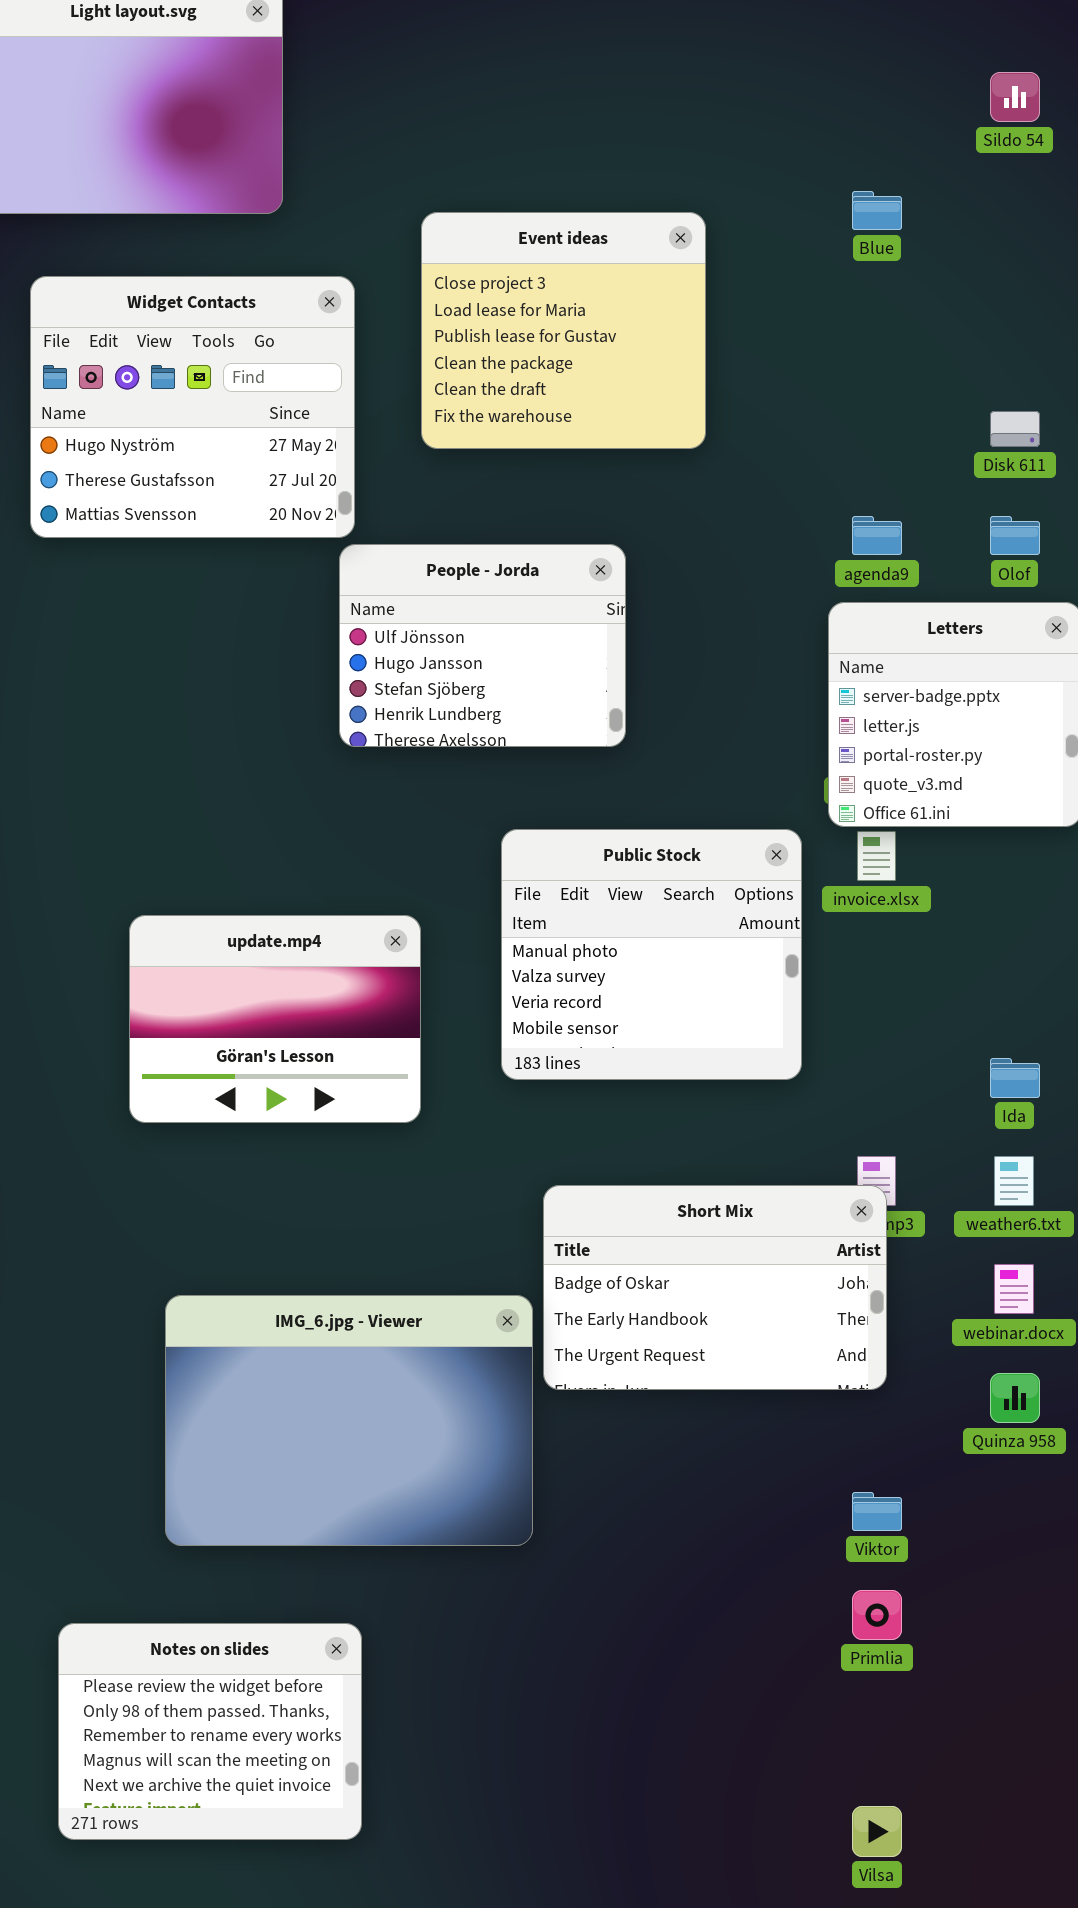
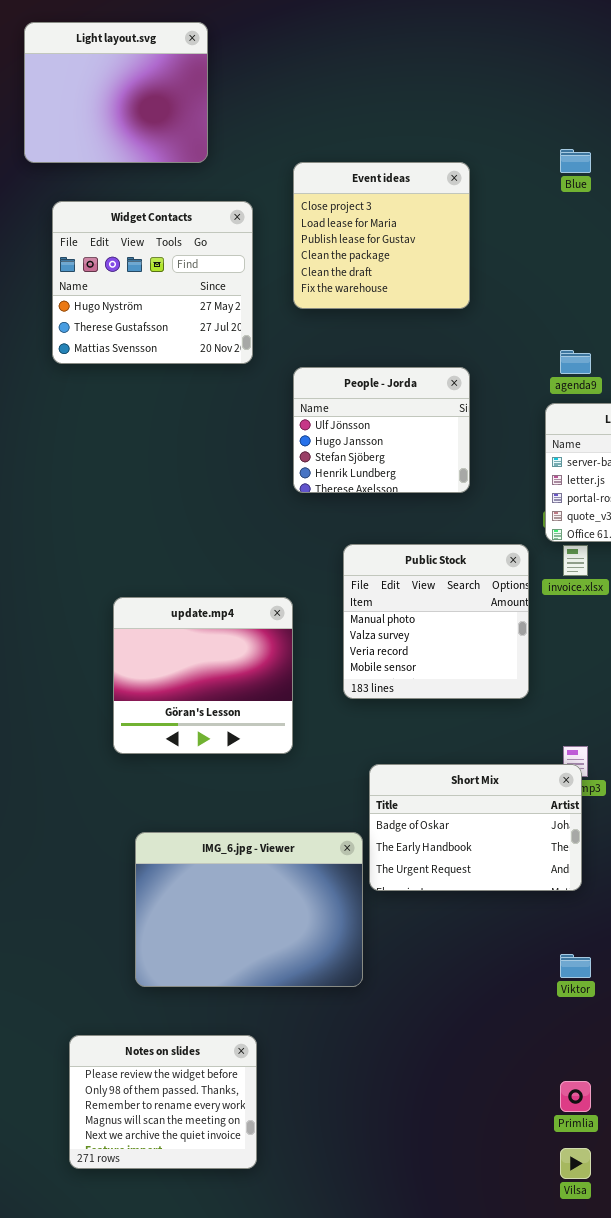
People - Jorda: [339,544,626,747] -> [293,367,470,493], moved
update.mp4: [129,915,421,1123] -> [113,597,293,754], resized
Primlia: [852,1590,902,1640] -> [560,1081,591,1112], moved

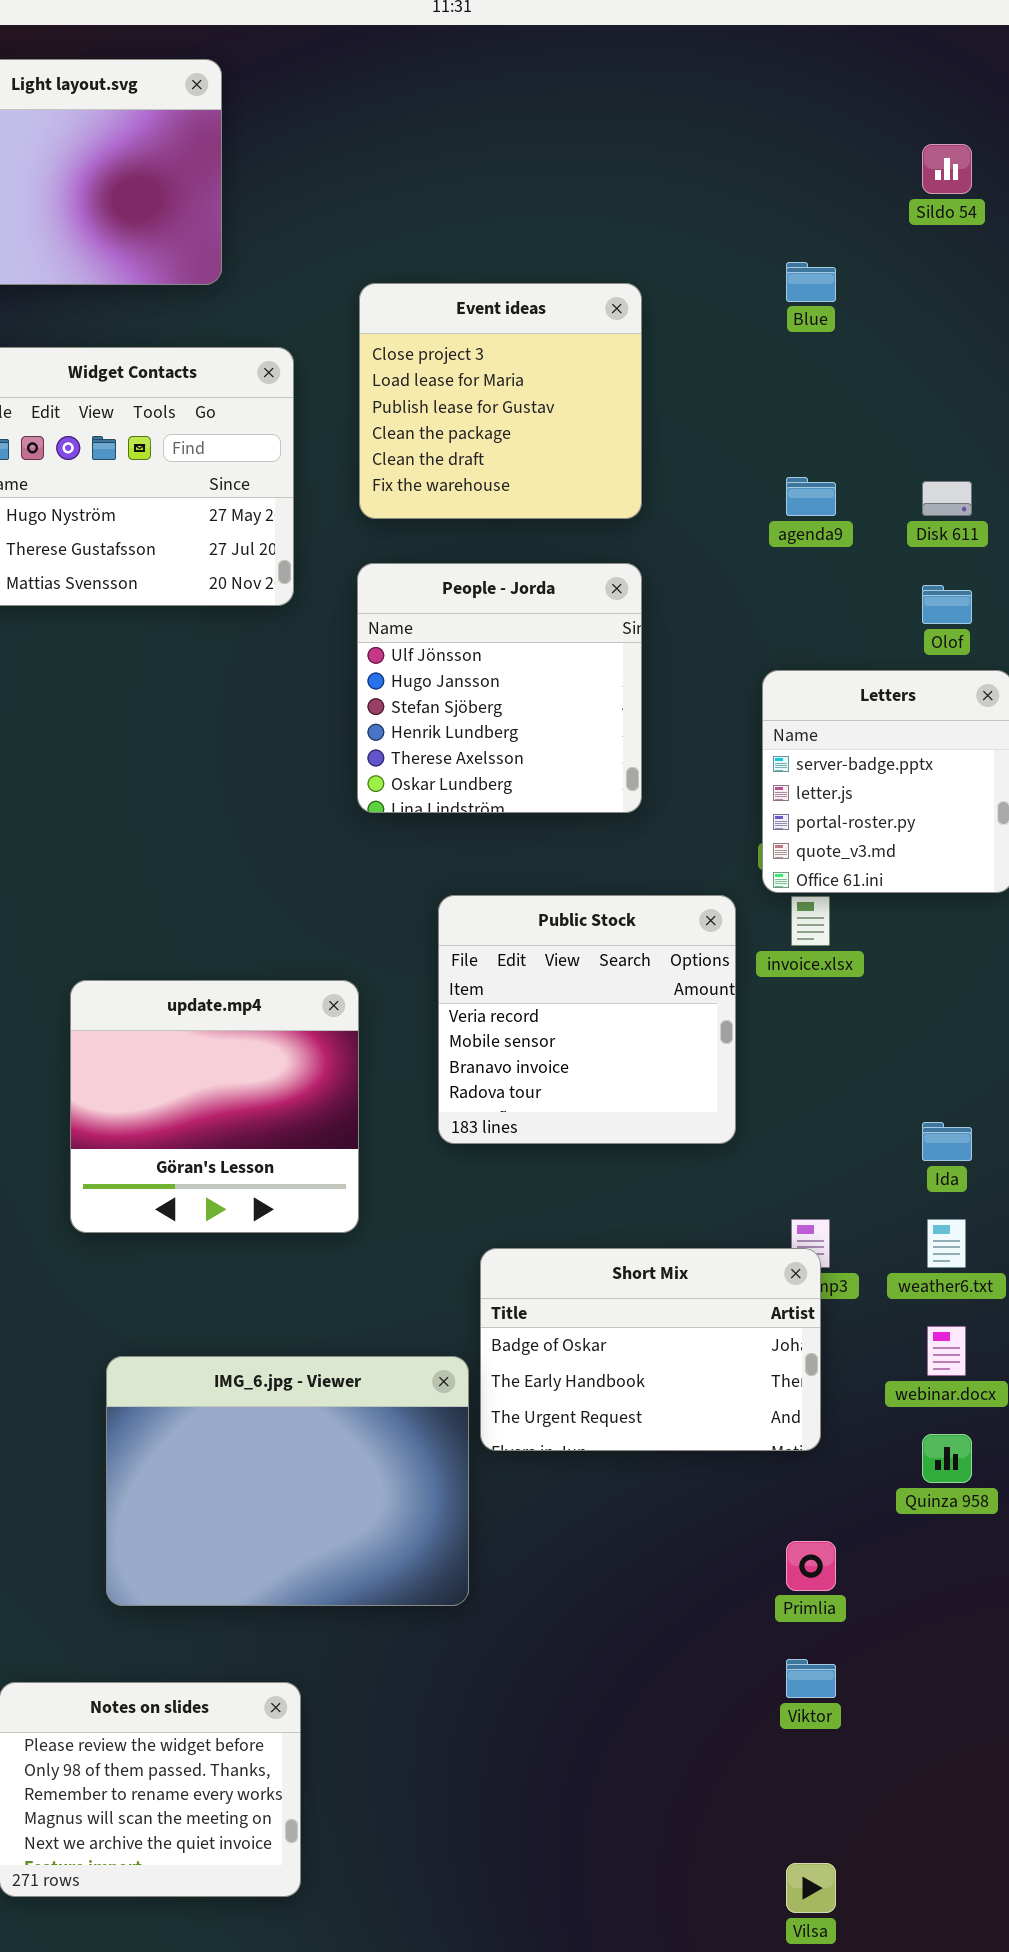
agenda9: [560,350,591,374] -> [786,477,836,516], moved
People - Jorda: [293,367,470,493] -> [357,563,642,813], resized
Public Stock: [343,544,529,699] -> [438,895,736,1144], scrolled down 2 rows
Viktor: [560,954,591,978] -> [786,1659,836,1698], moved
Primlia: [560,1081,591,1112] -> [786,1541,836,1591], moved

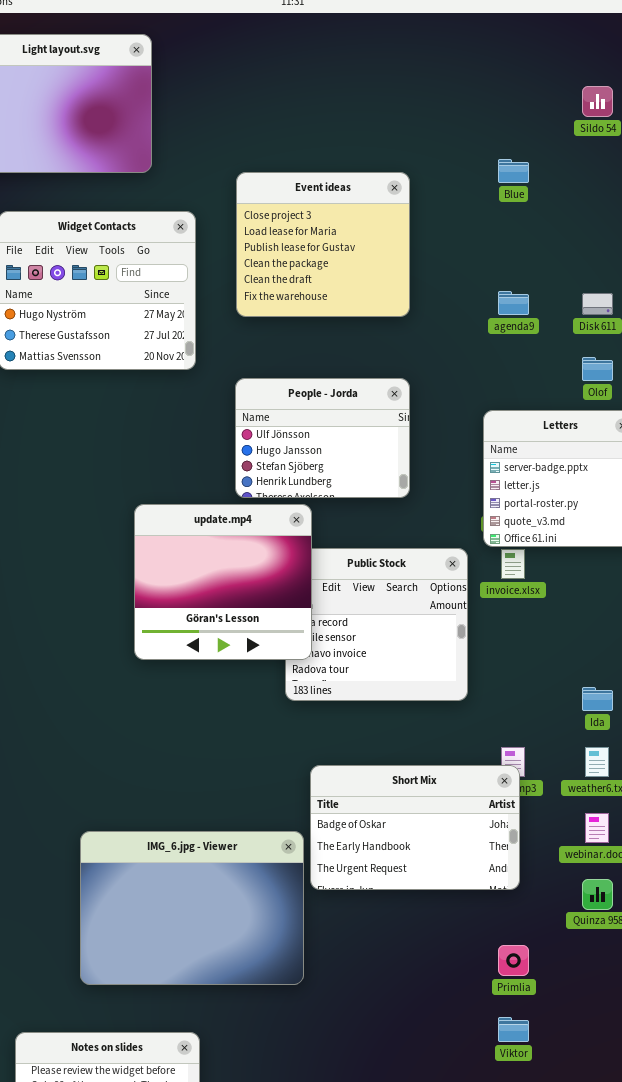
People - Jorda: [357,563,642,813] -> [235,378,410,498], resized
update.mp4: [70,980,359,1233] -> [134,504,312,660], moved

